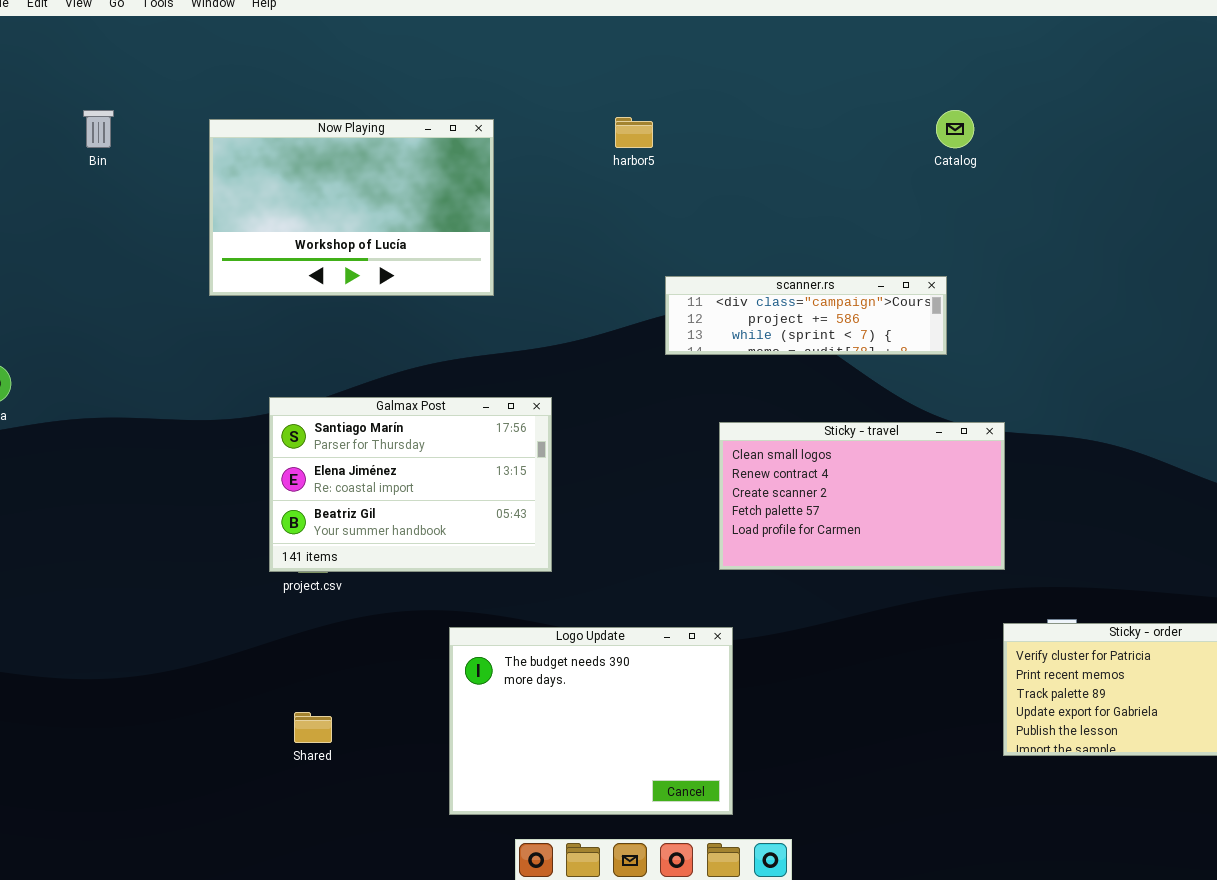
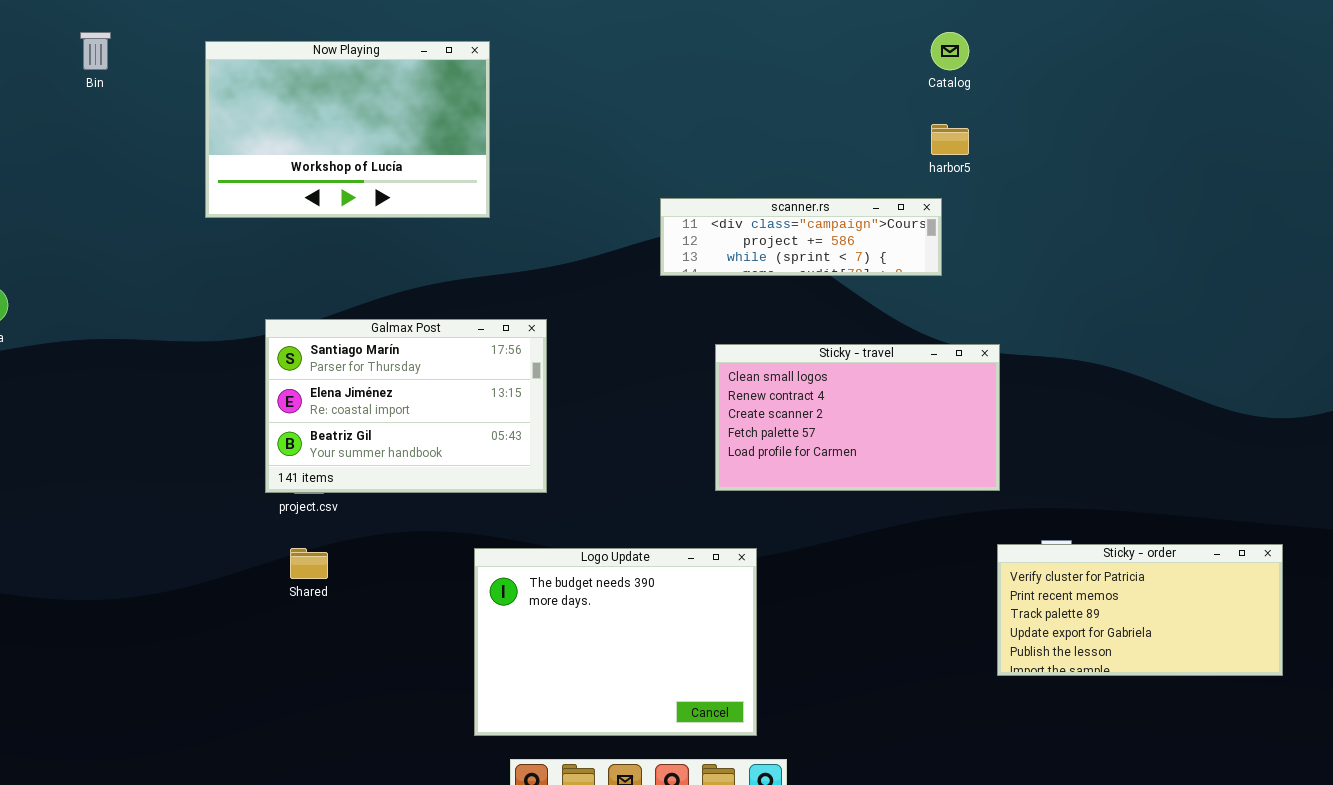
harbor5: [615,117,653,148] -> [931,124,969,155], moved
Logo Update: [449,627,733,815] -> [474,548,757,736], moved
Shared: [294,712,332,743] -> [290,548,328,579], moved

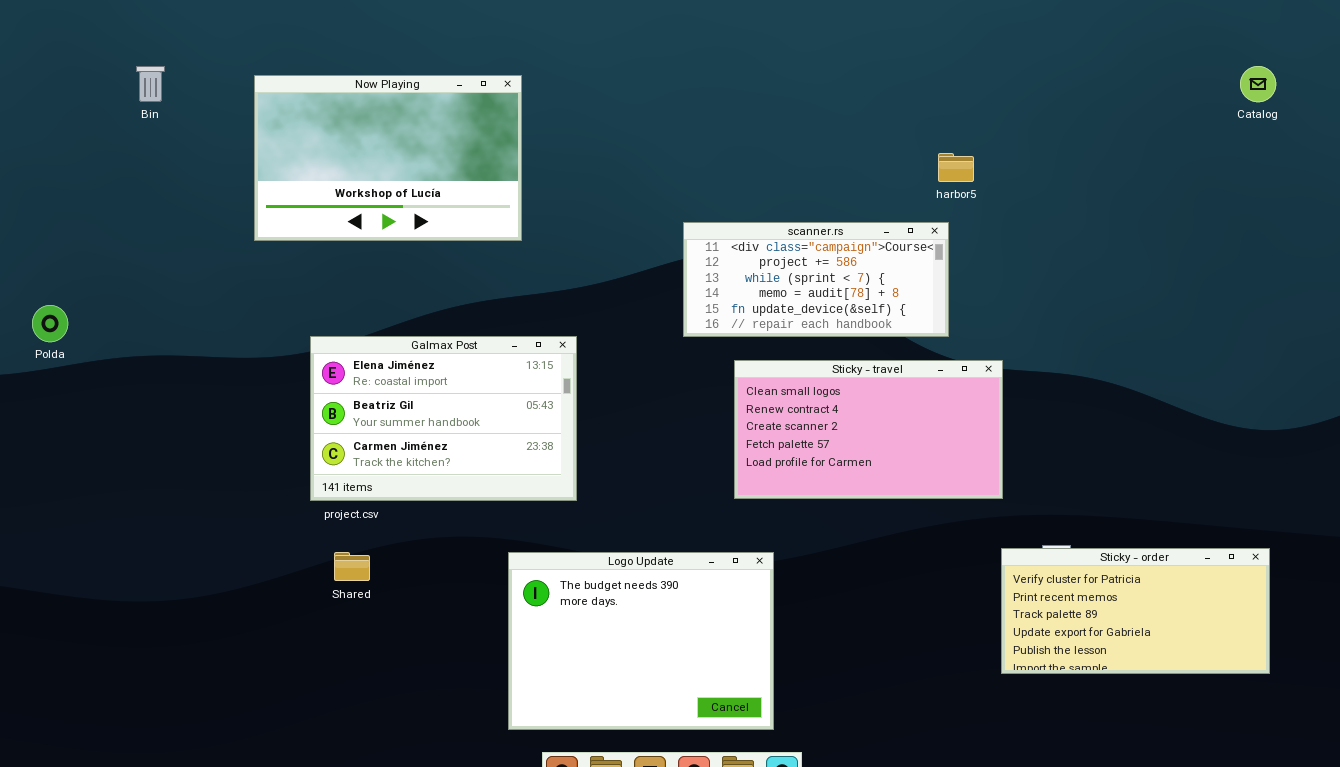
Catalog: [931,32,969,70] -> [1240,66,1276,102], moved
scanner.rs: [660,198,942,276] -> [683,222,949,337], resized
Galmax Post: [265,319,547,493] -> [310,336,577,501], scrolled down 1 row

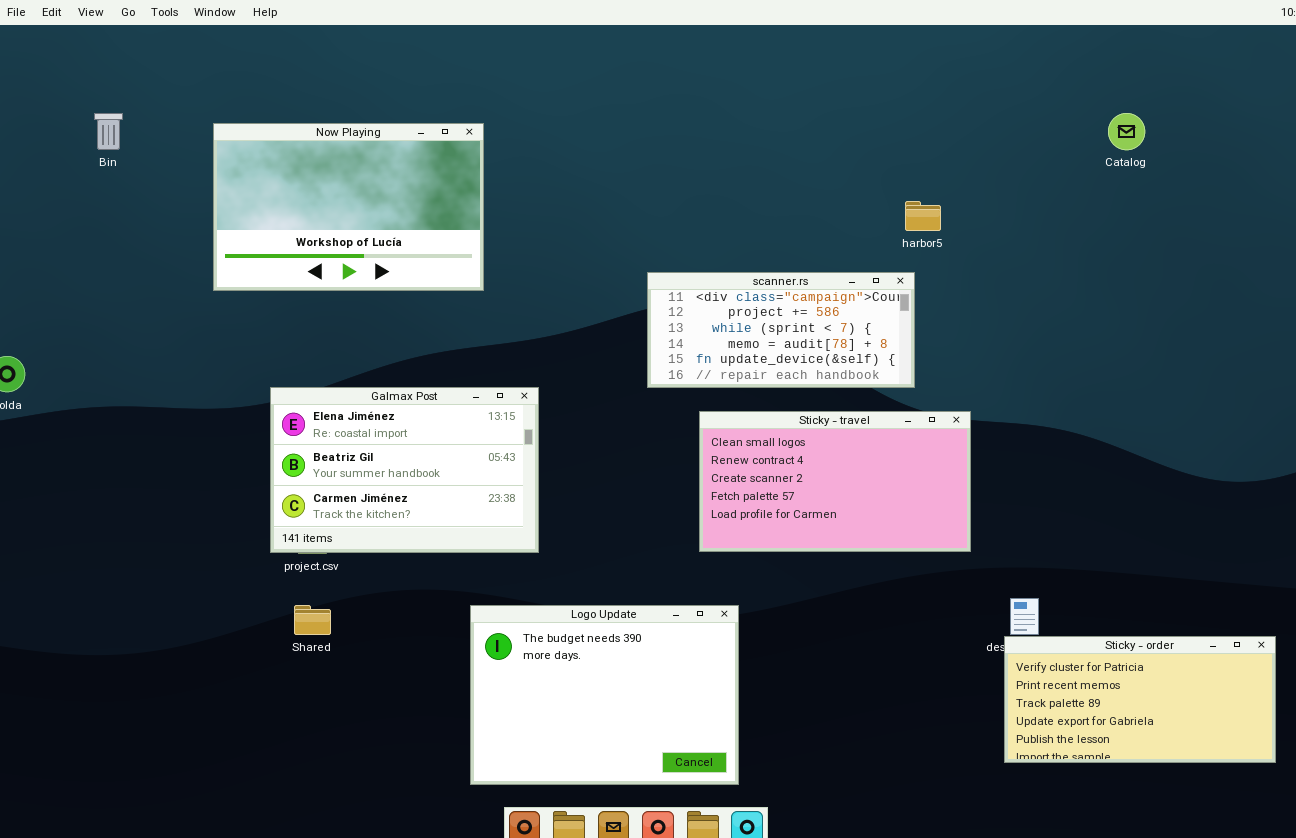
Catalog: [1240,66,1276,102] -> [1108,113,1145,150], moved
Sticky - order: [1001,548,1270,674] -> [1004,636,1276,763], moved

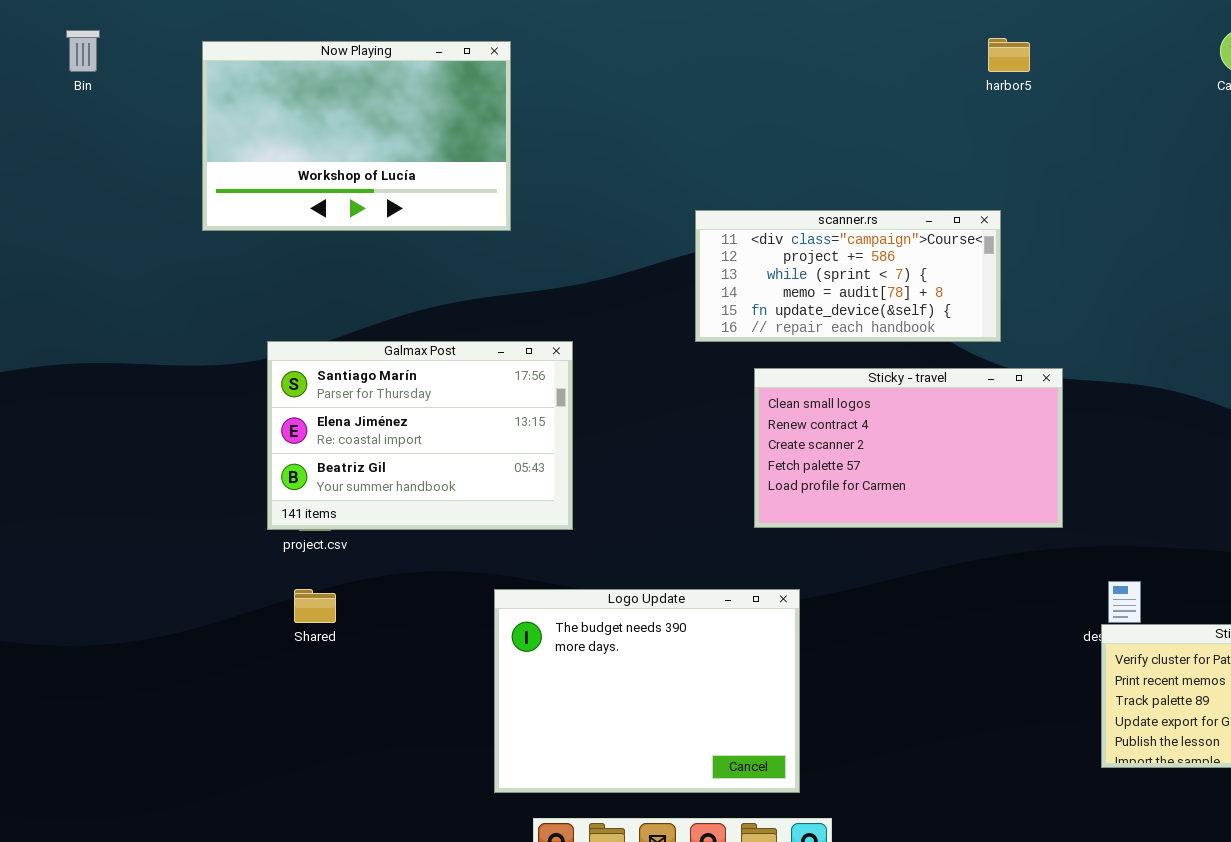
harbor5: [905,201,941,231] -> [988,38,1030,72], moved
Galmax Post: [270,387,539,553] -> [267,341,573,530], scrolled up 1 row

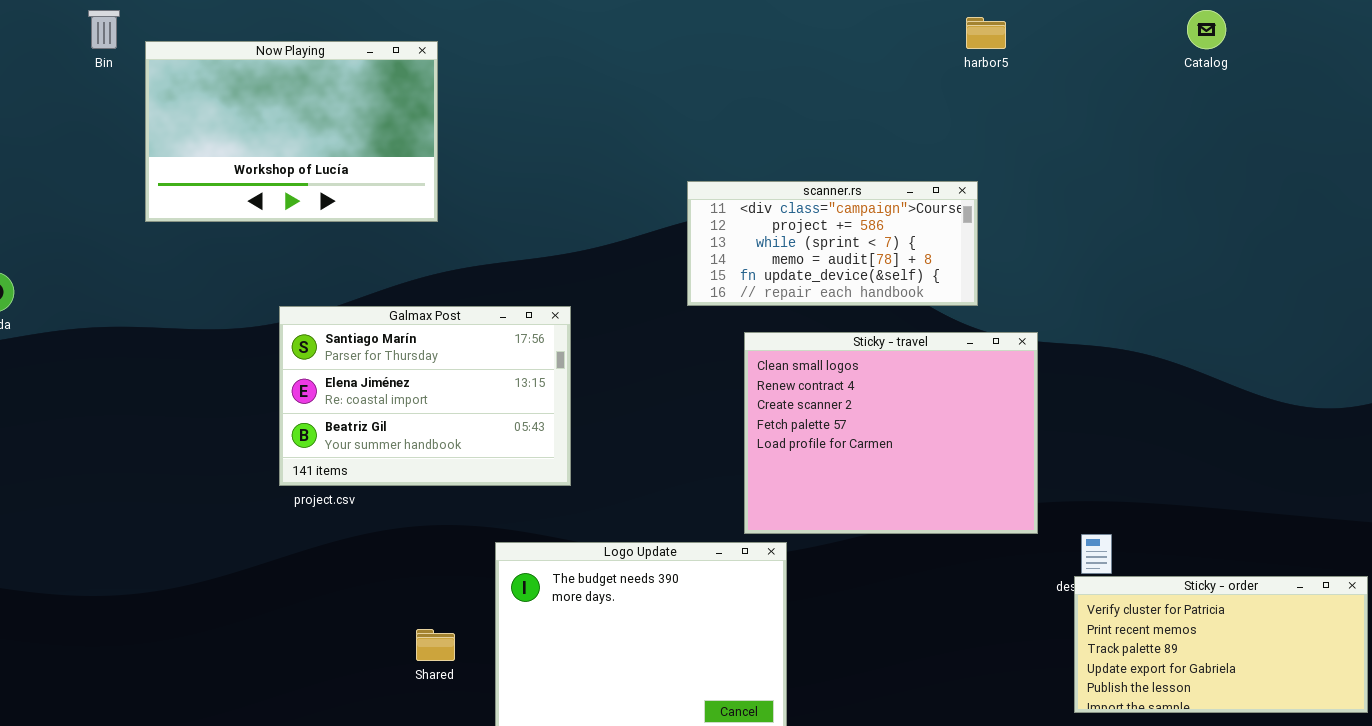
Now Playing: [202,41,511,231] -> [145,41,438,222], moved
Sticky - travel: [754,368,1063,528] -> [744,332,1038,534], resized
Shared: [294,589,336,623] -> [416,629,455,661], moved

